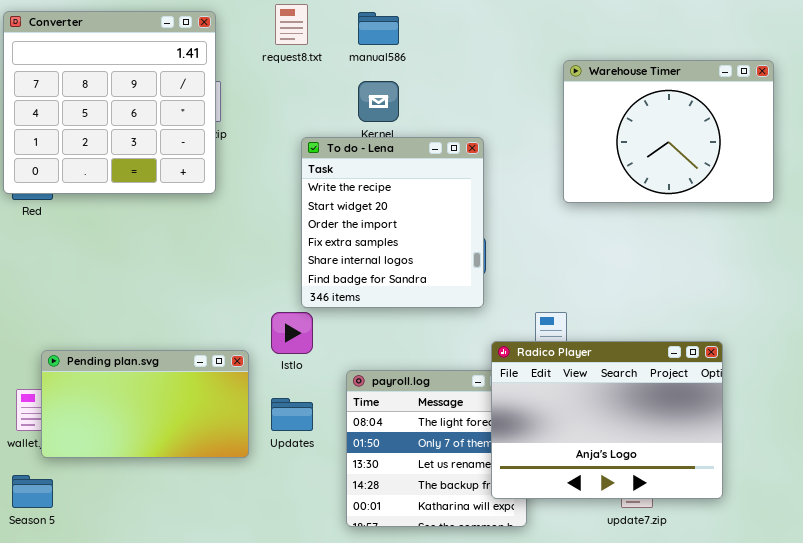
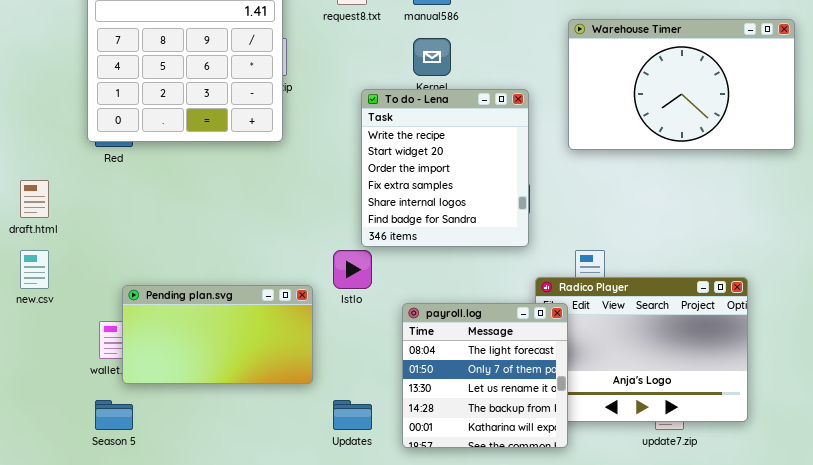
Warehouse Timer: [563,60,774,203] -> [568,19,795,150], resized
payroll.log: [346,370,527,527] -> [402,303,568,448], raised
Updates: [271,398,313,431] -> [333,400,372,430], moved

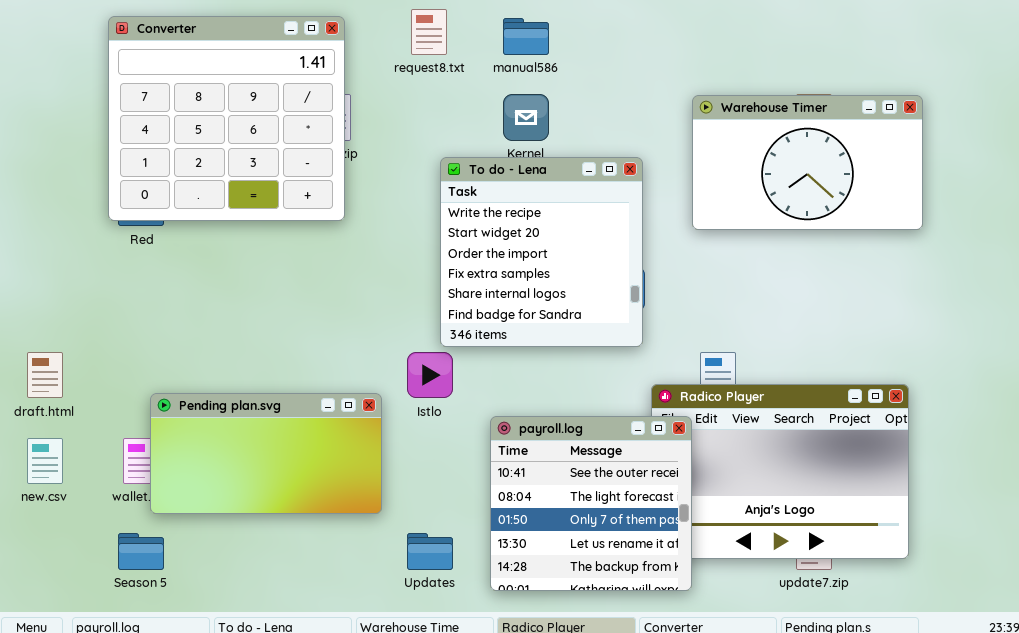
Warehouse Timer: [568,19,795,150] -> [692,95,923,230], resized
draft.html: [20,180,49,218] -> [27,352,63,398], moved
new.csv: [20,250,49,289] -> [27,438,63,484], moved
payroll.log: [402,303,568,448] -> [490,416,692,591], scrolled up 1 row

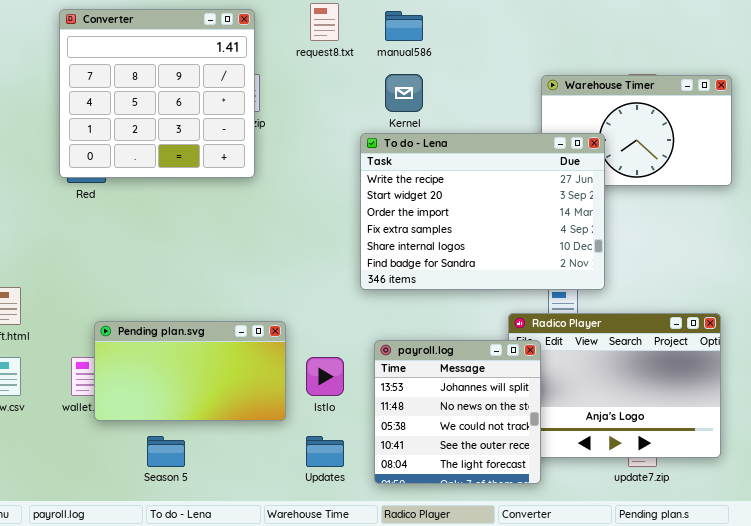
To do - Lena: [440,157,643,347] -> [360,133,605,290], moved, resized
Istlo: [407,352,453,398] -> [306,357,344,396], moved
payroll.log: [490,416,692,591] -> [374,340,541,484], scrolled up 3 rows
Season 5: [118,533,164,570] -> [147,436,185,467], moved

